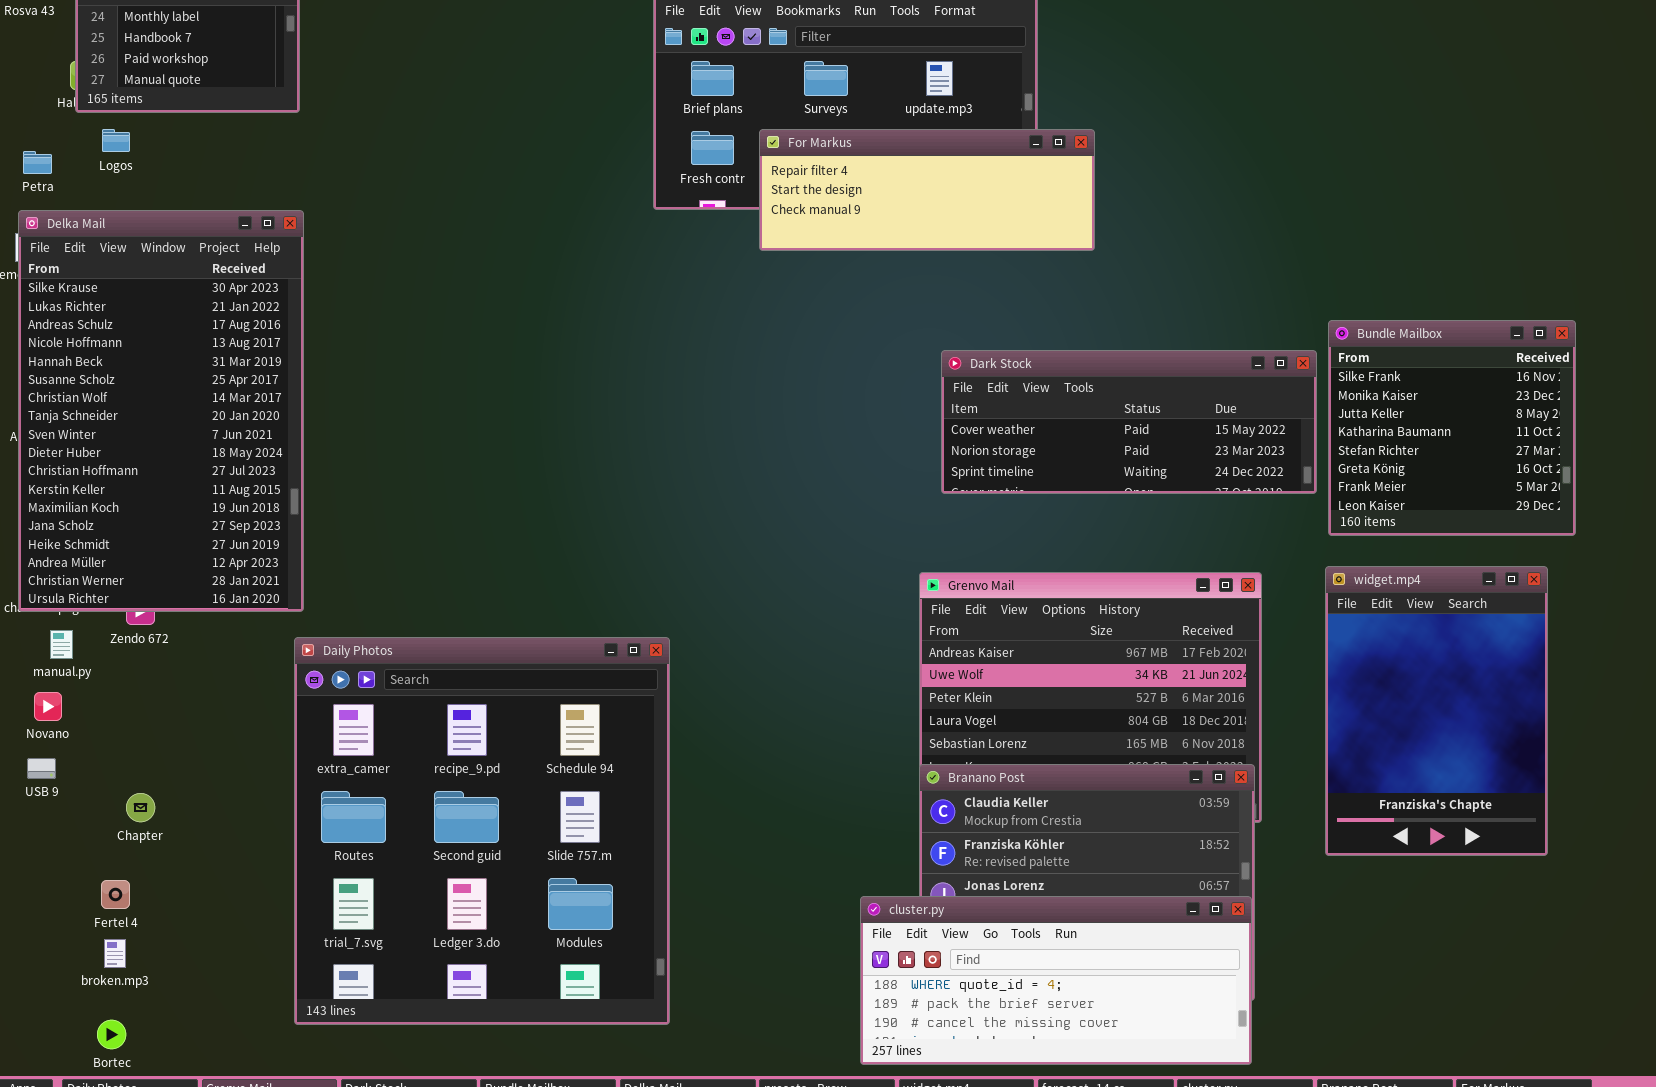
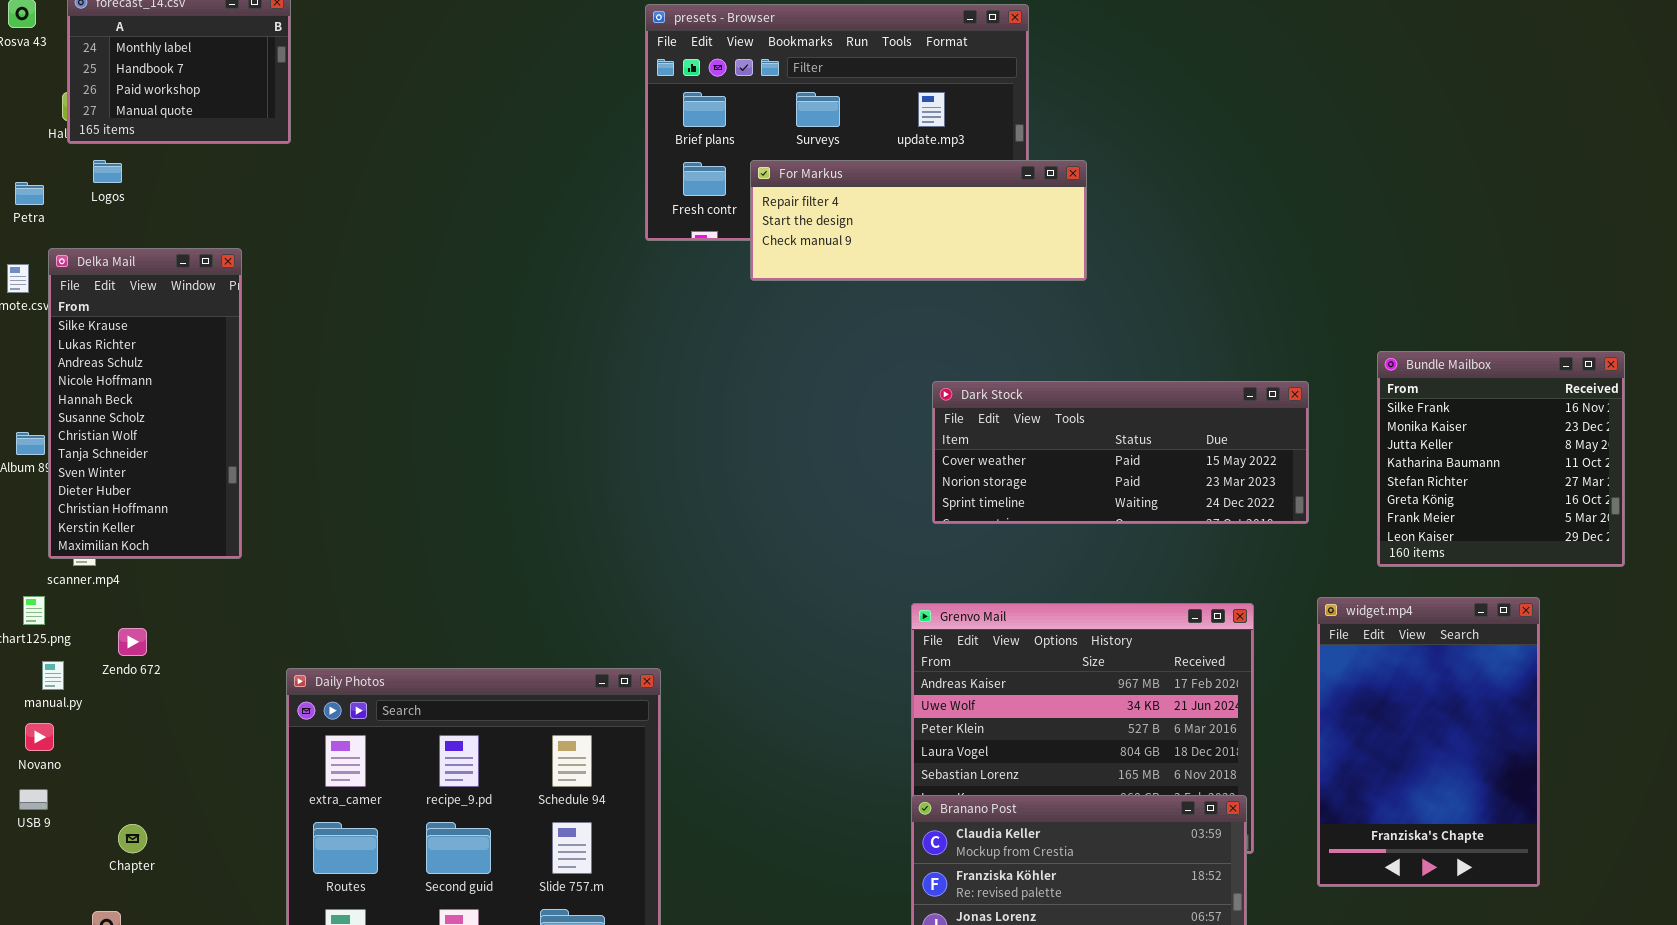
Delka Mail: [18,210,304,612] -> [48,248,242,559], moved, resized
Bundle Mailbox: [1328,320,1576,536] -> [1377,351,1625,567], moved

